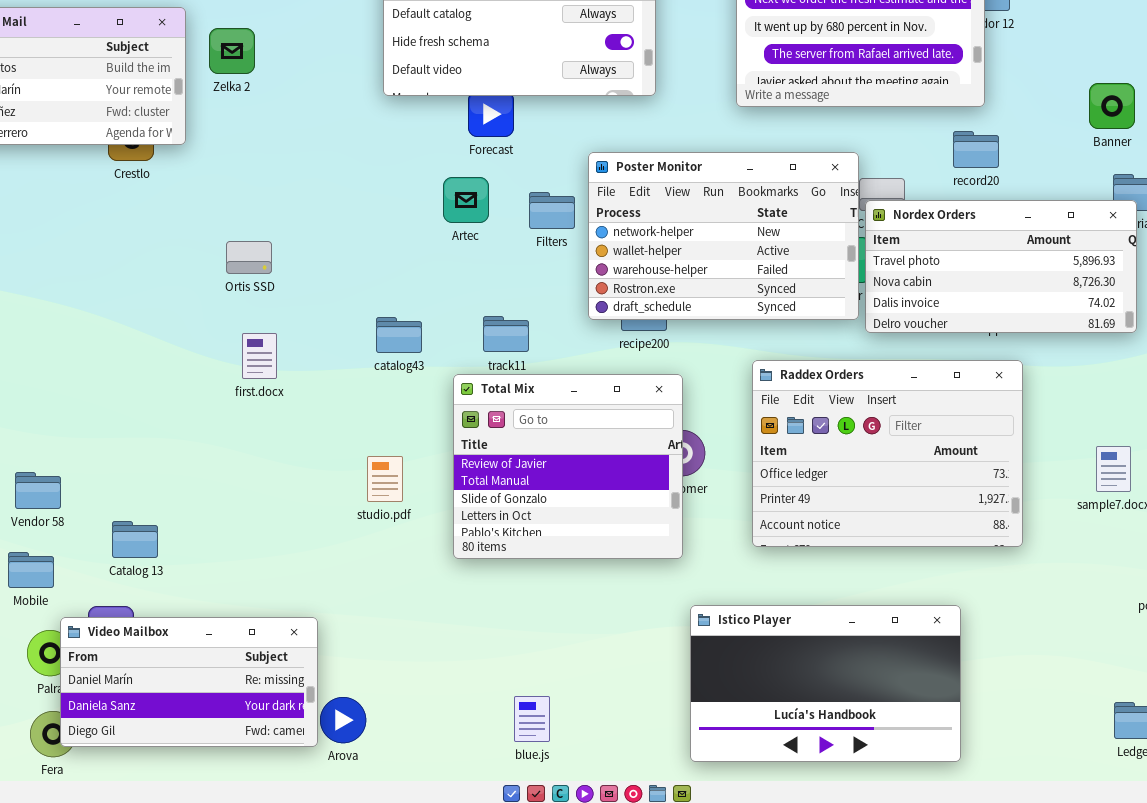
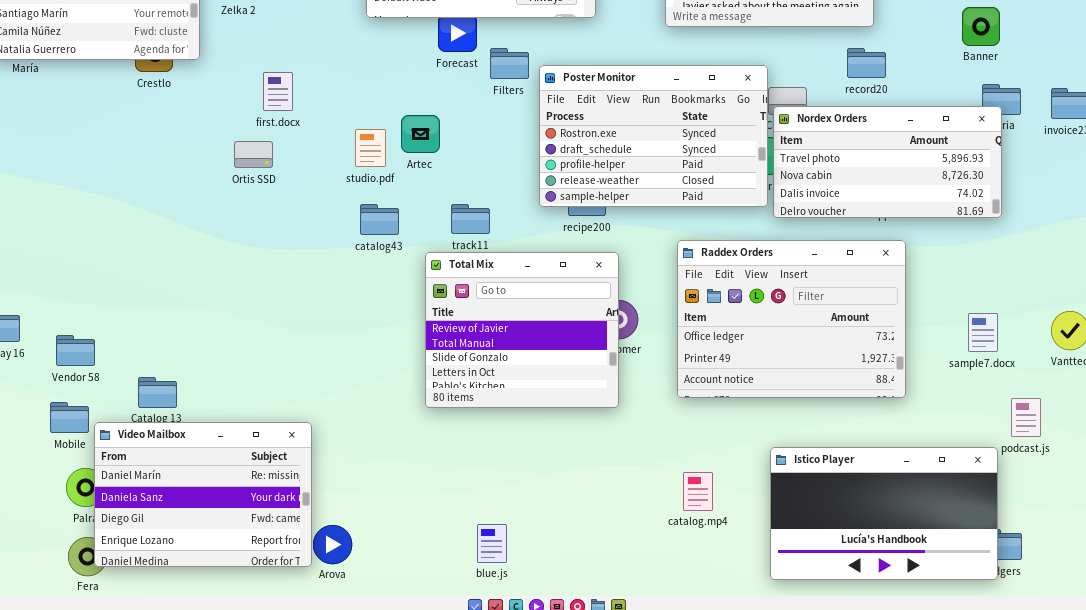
Poster Monitor: [588,152,859,320] -> [539,65,768,207], scrolled down 3 rows
Artec: [443,177,489,223] -> [401,115,440,153], moved
Filters: [529,192,575,229] -> [490,48,529,79], moved
first.docx: [242,333,277,379] -> [263,72,293,111], moved
studio.pdf: [367,456,403,502] -> [355,129,386,167], moved
Istico Player: [690,605,961,762] -> [770,447,998,580], moved
Video Mailbox: [60,617,318,747] -> [94,422,312,567], resized

